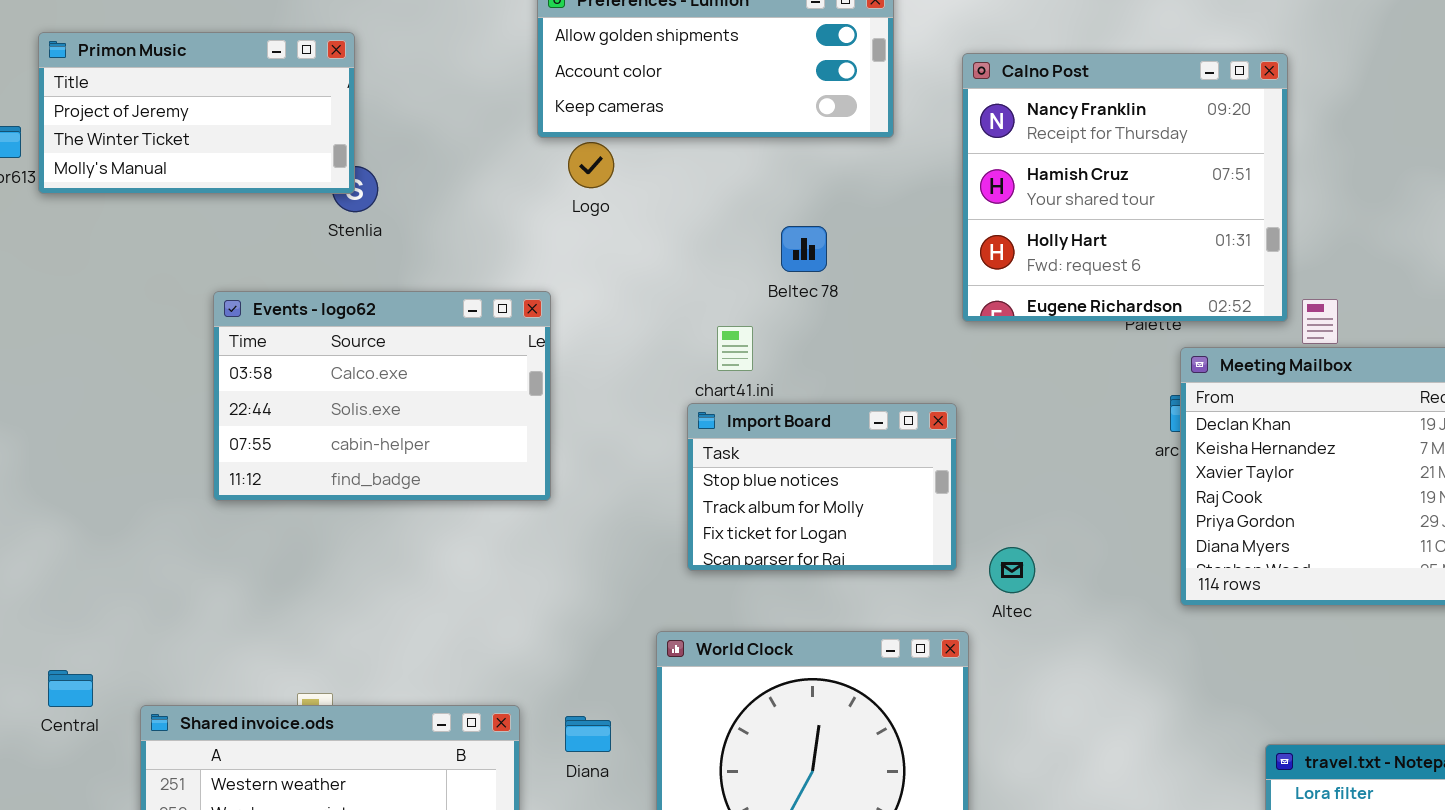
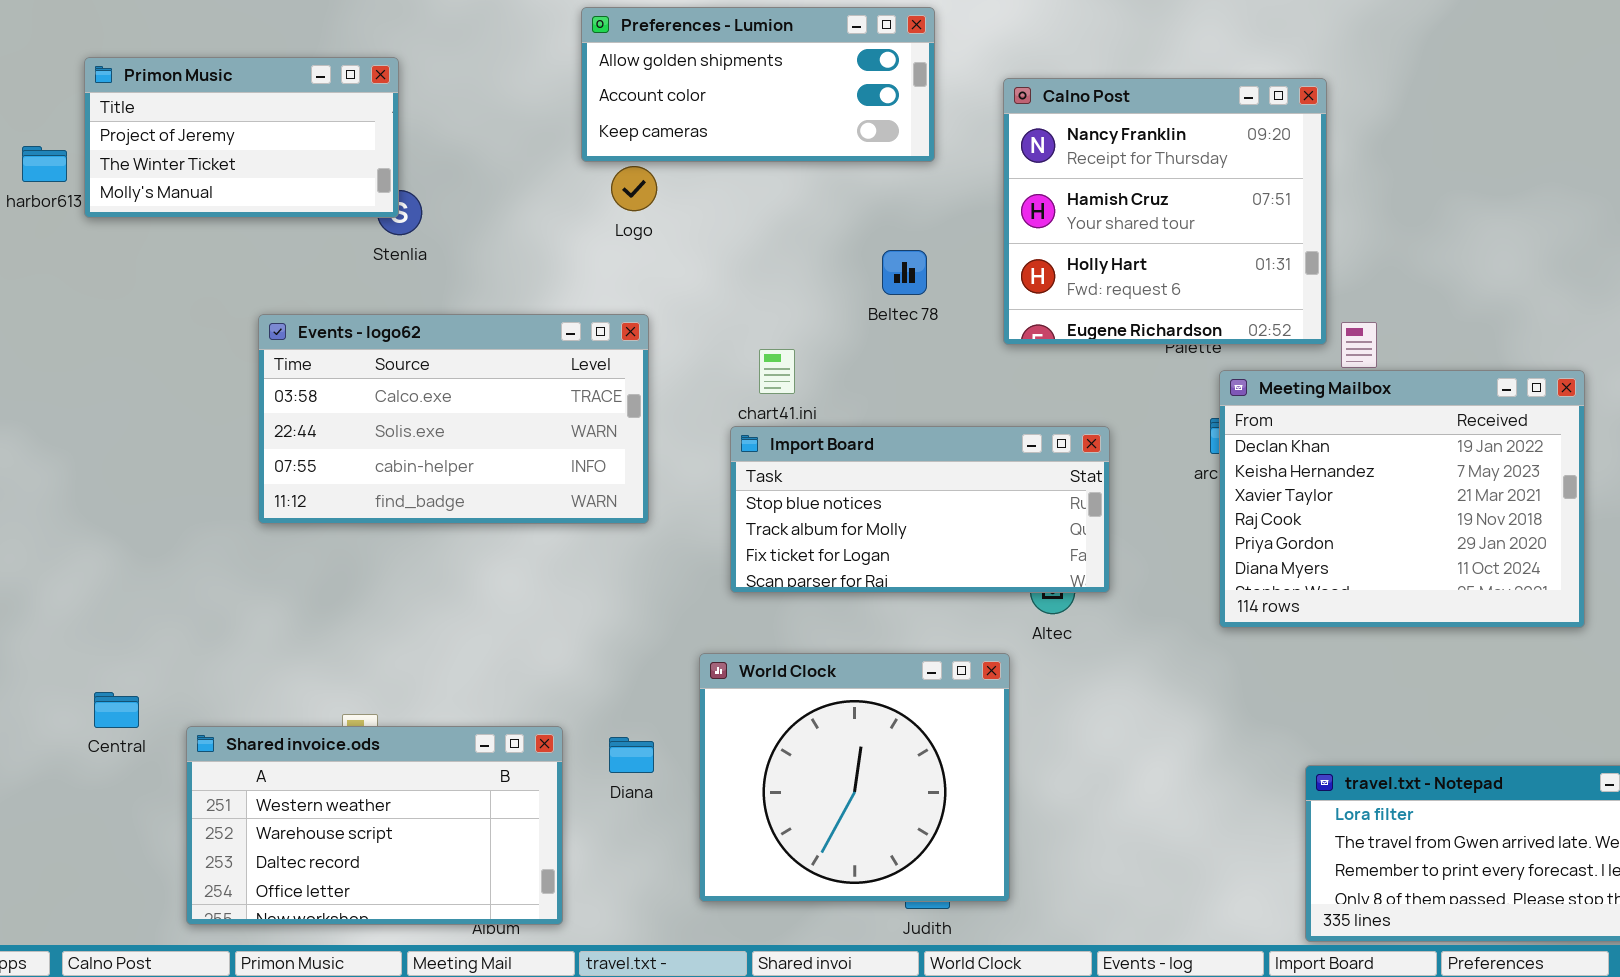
Beltec 78: [781,226,827,272] -> [882,250,927,295], moved
Events - logo62: [213,291,551,501] -> [258,314,649,524], resized
Import Board: [687,403,957,571] -> [730,426,1110,593], resized

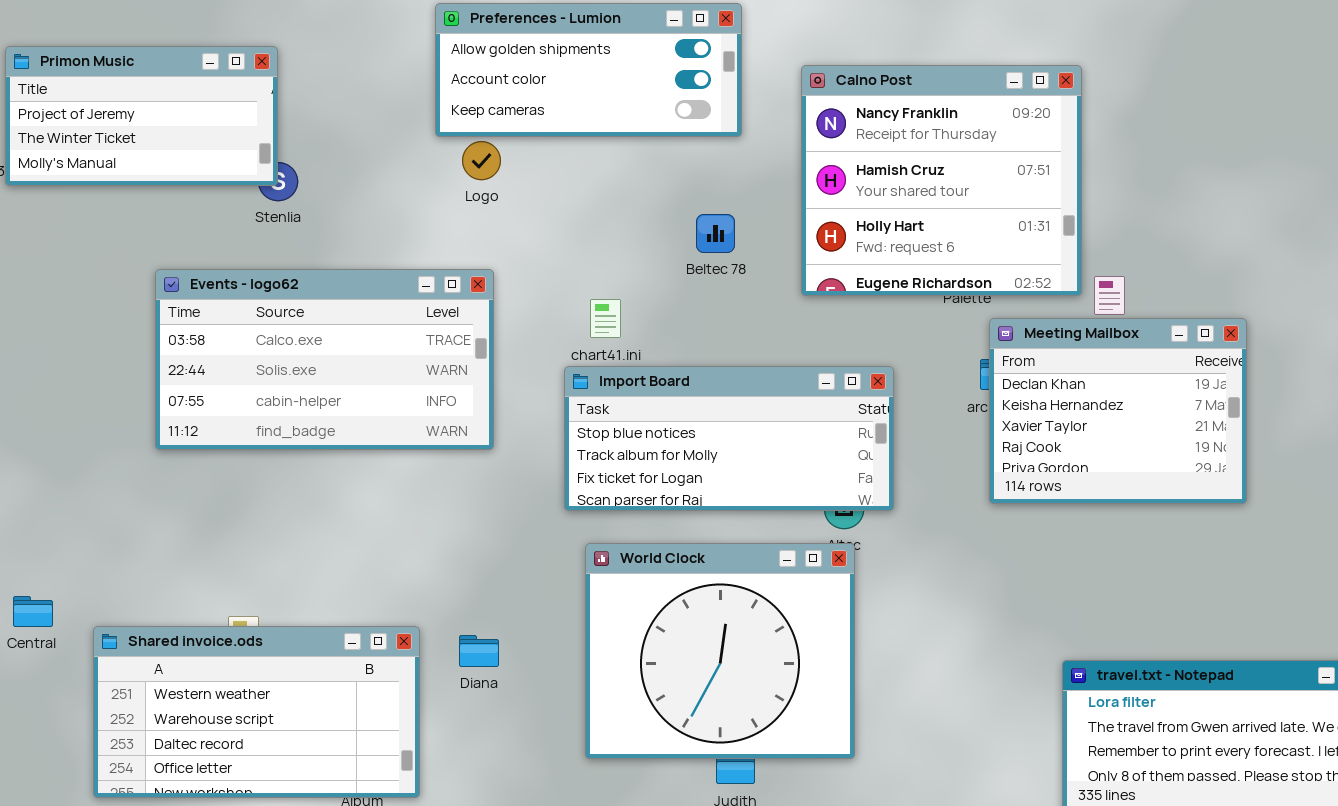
Meeting Mailbox: [1219,370,1585,628] -> [989,318,1247,504], resized
World Clock: [699,653,1010,902] -> [585,543,855,759], moved

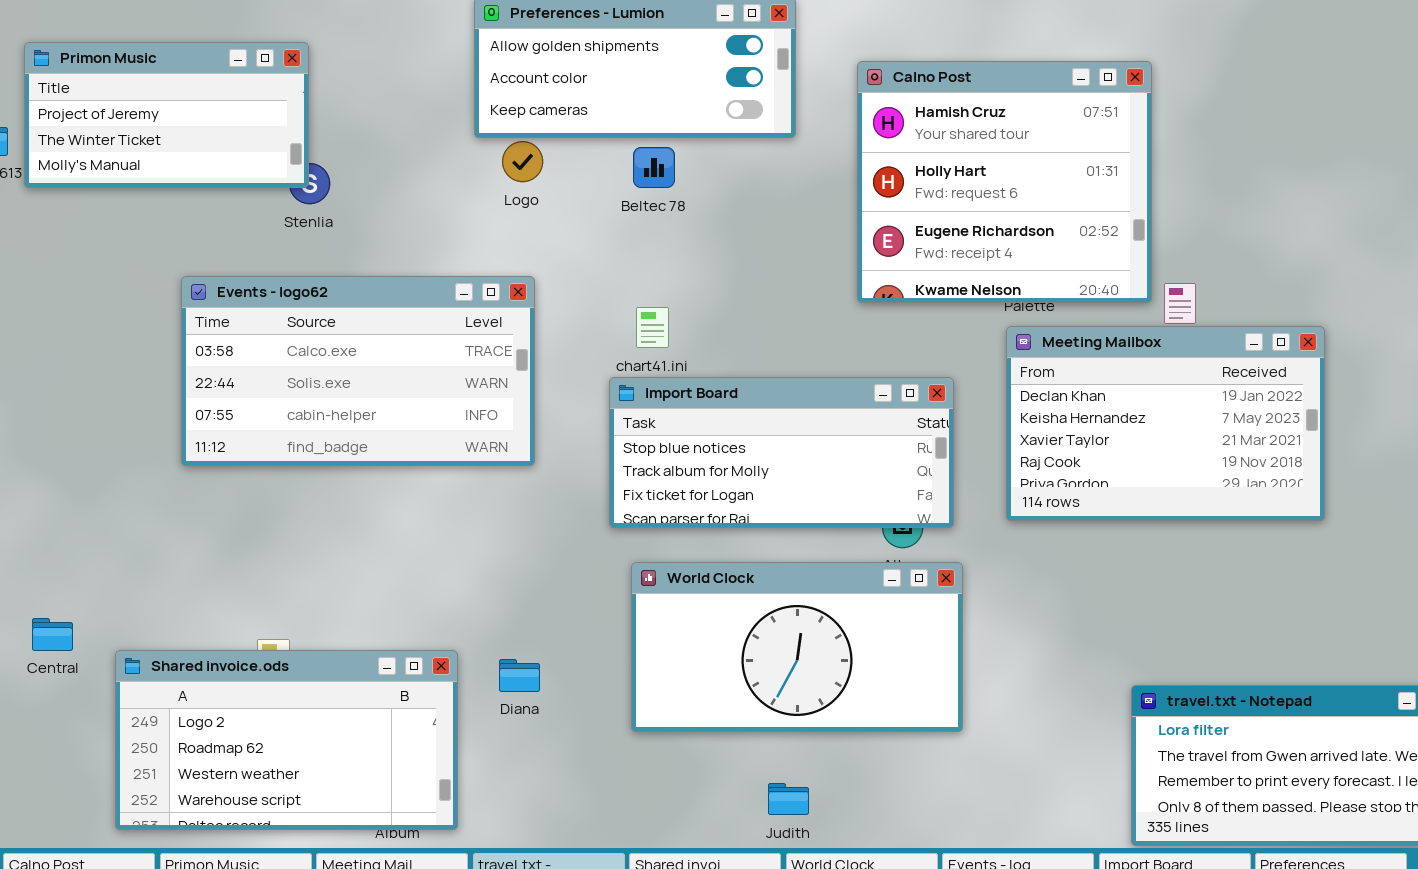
Calno Post: [801,65,1082,296] -> [857,61,1152,303], scrolled down 1 row
Beltec 78: [696,214,735,253] -> [633,147,675,188], moved
Meeting Mailbox: [989,318,1247,504] -> [1006,326,1325,521], resized
World Clock: [585,543,855,759] -> [631,562,963,732], resized
Shared invoice.ods: [93,626,420,798] -> [115,650,458,830], scrolled up 2 rows

